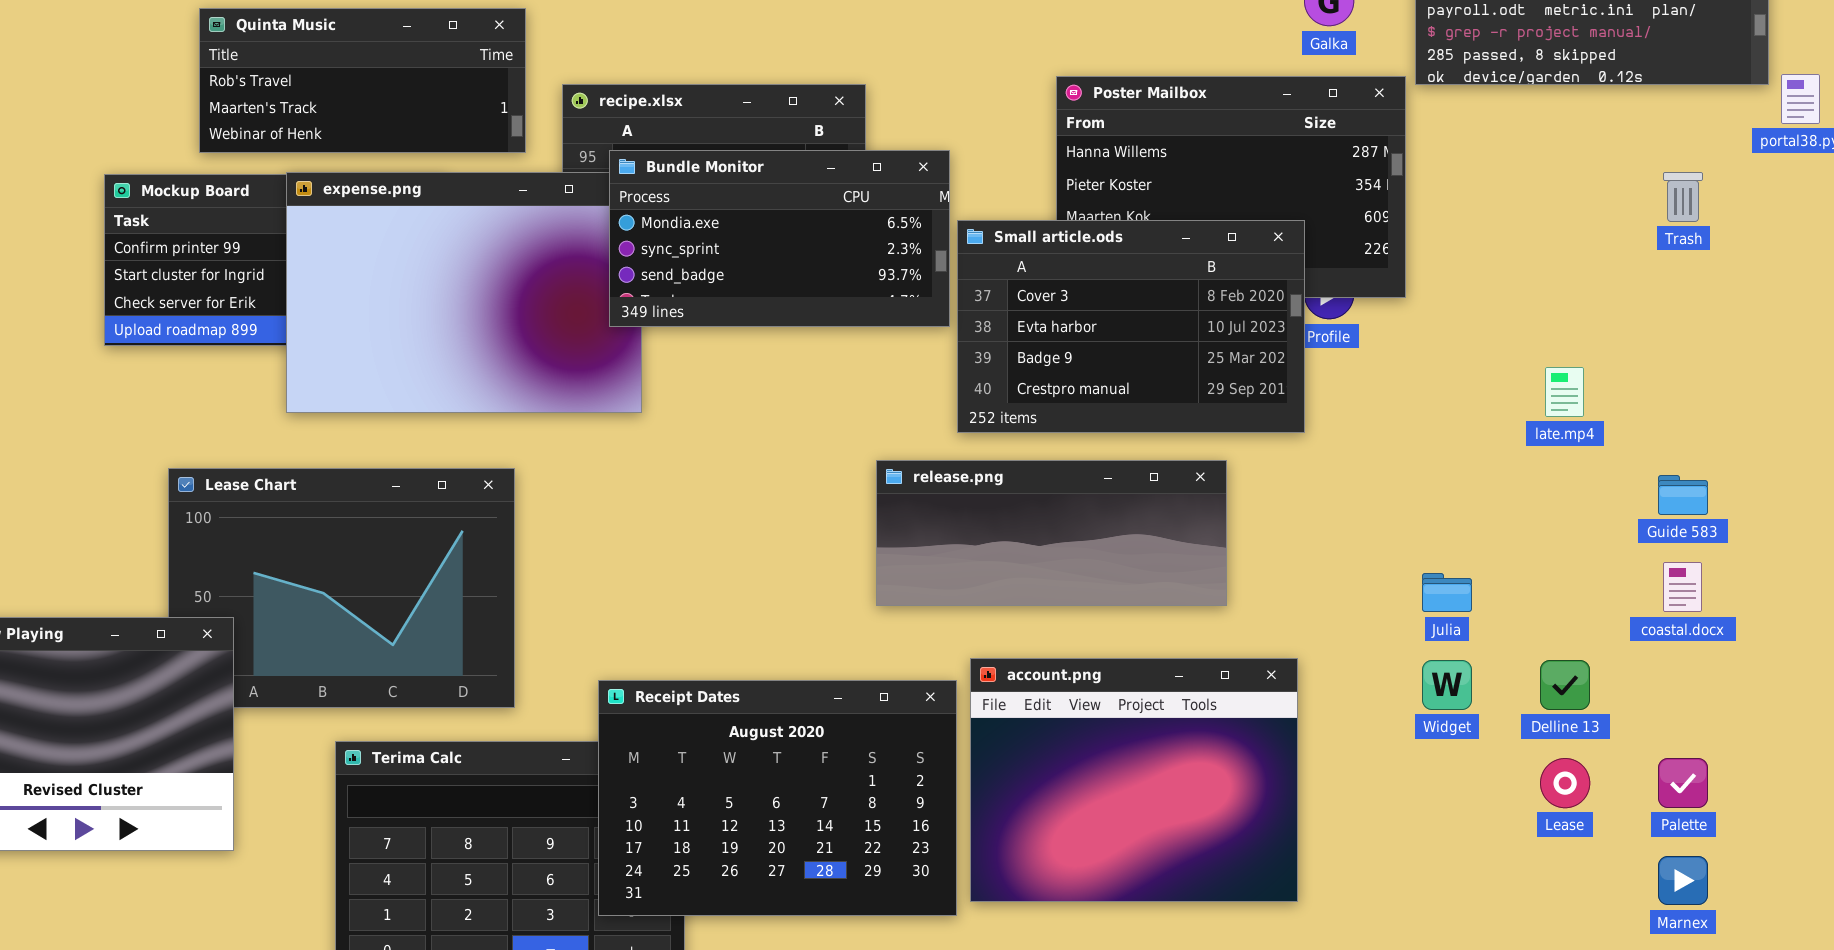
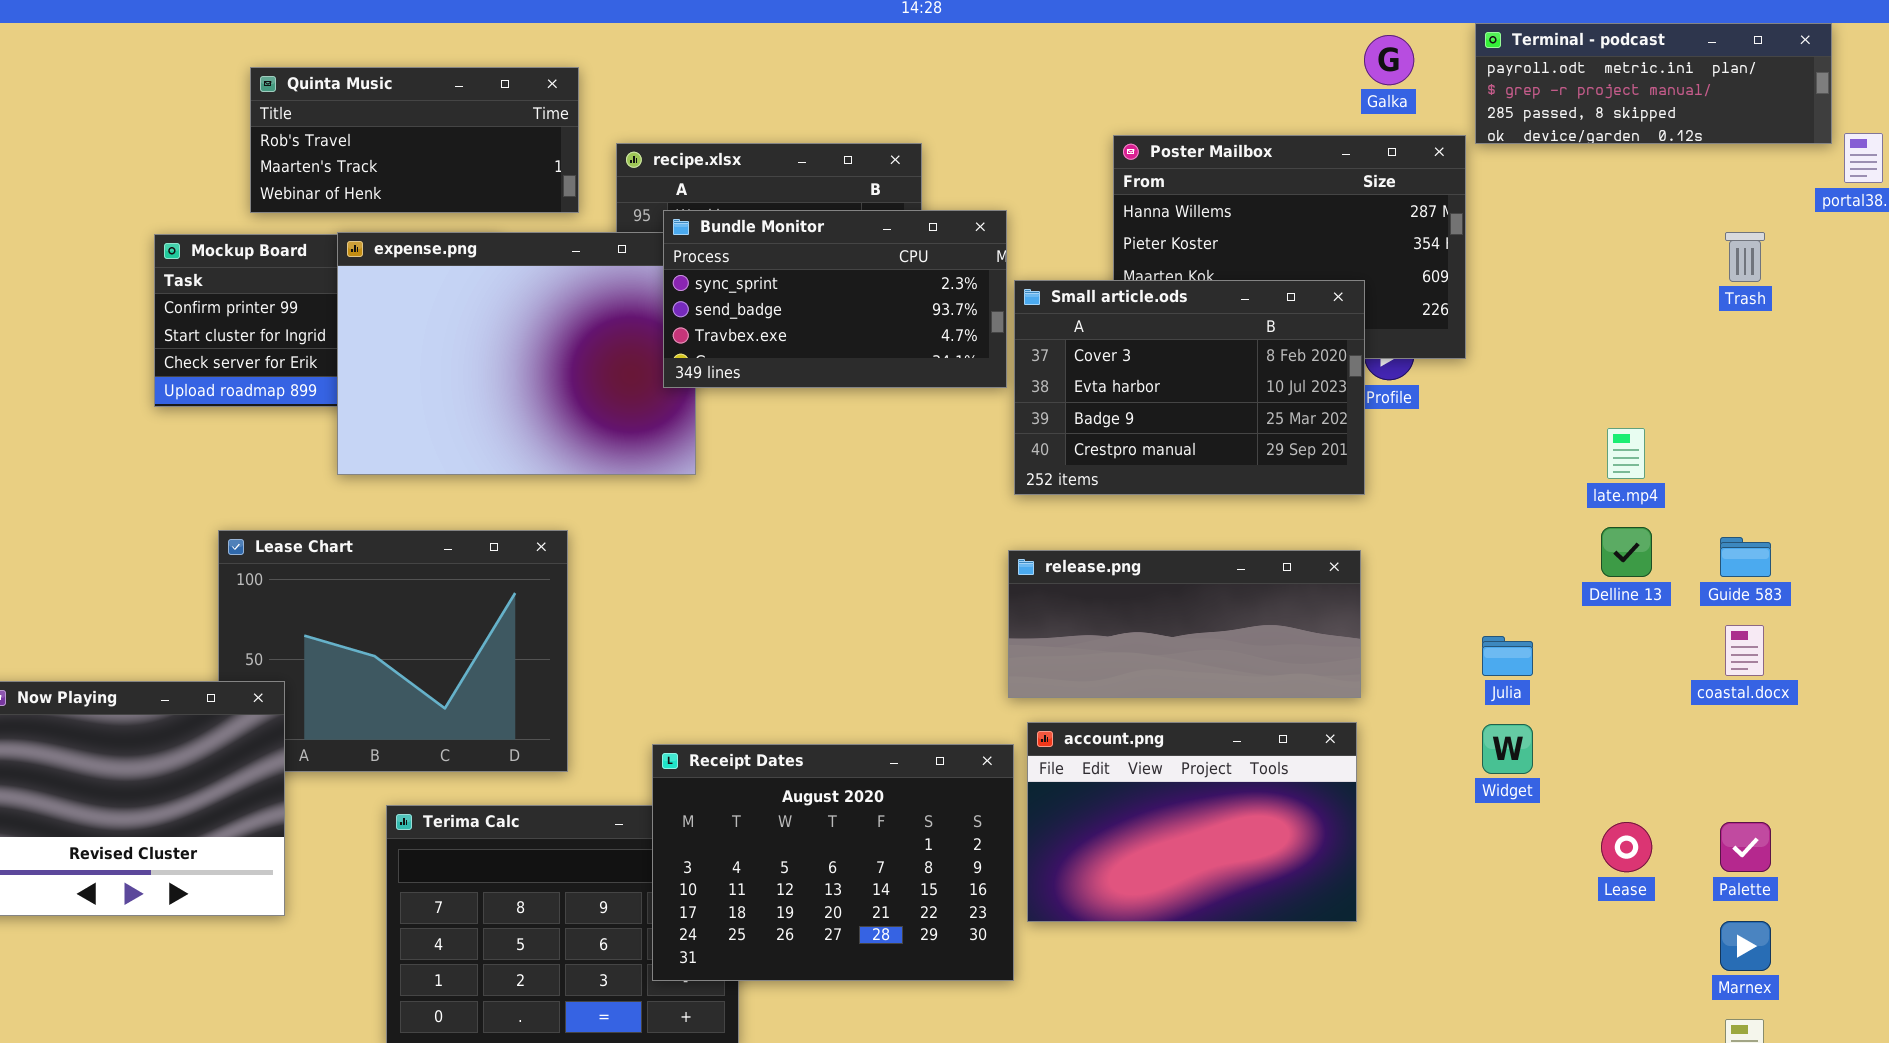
Bundle Monitor: [609,150,950,327] -> [663,210,1007,388], scrolled down 1 row
release.png: [876,460,1227,606] -> [1008,550,1361,698], moved
account.png: [970,658,1298,902] -> [1027,722,1357,922], resized
Delline 13: [1540,660,1590,710] -> [1601,527,1652,577], moved

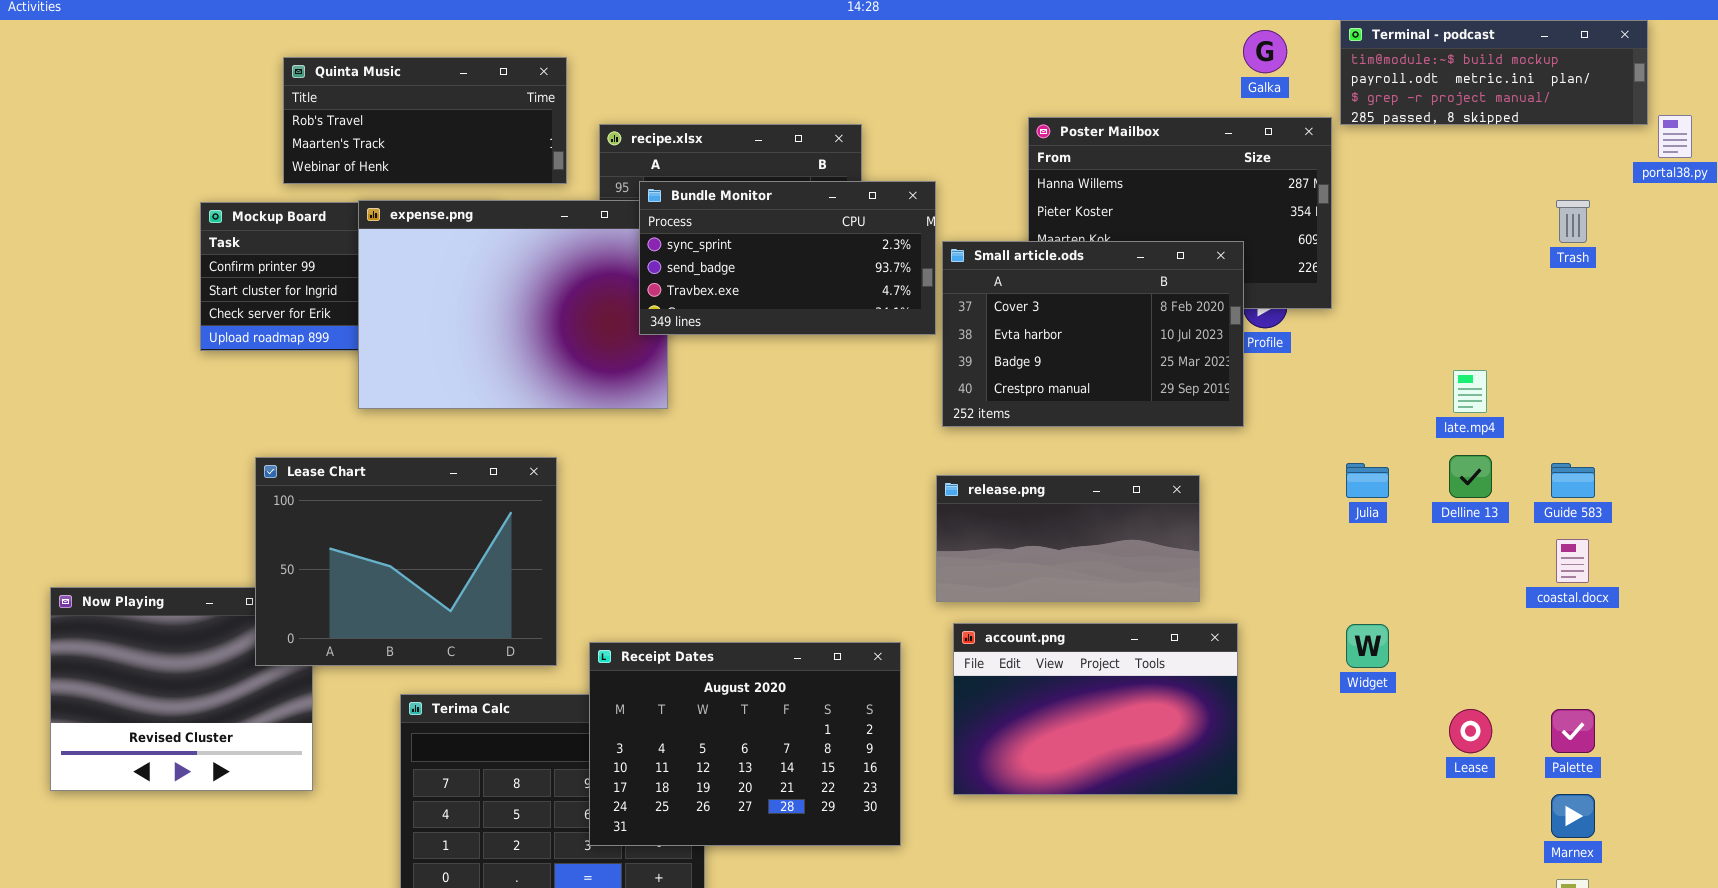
Terminal - podcast: [1475,23,1832,144] -> [1340,20,1648,125], scrolled up 1 row
Lease Chart: [218,530,568,772] -> [255,457,557,666], raised
release.png: [1008,550,1361,698] -> [936,475,1200,602], resized
Julia: [1482,636,1533,676] -> [1346,463,1389,498], moved
Receipt Dates: [652,744,1014,981] -> [589,642,901,846], moved

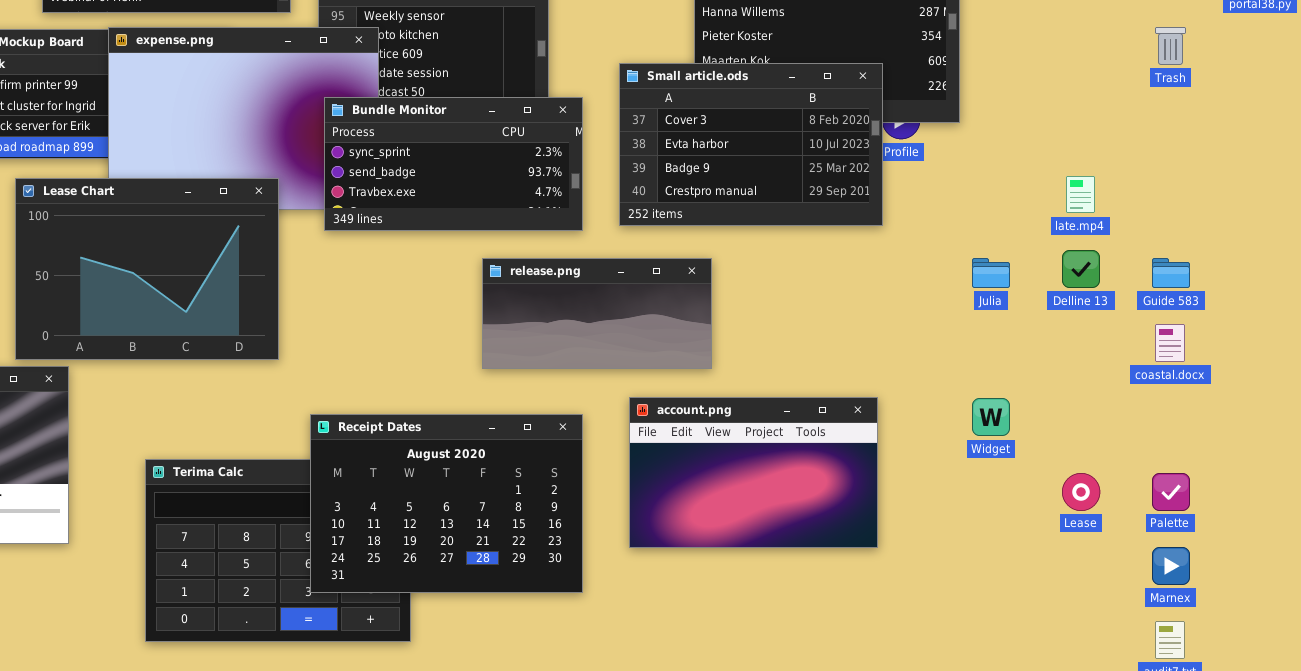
Bundle Monitor: [639,181,936,335] -> [324,97,583,231], moved
Lease Chart: [255,457,557,666] -> [15,178,279,360], moved
release.png: [936,475,1200,602] -> [482,258,712,369], moved

